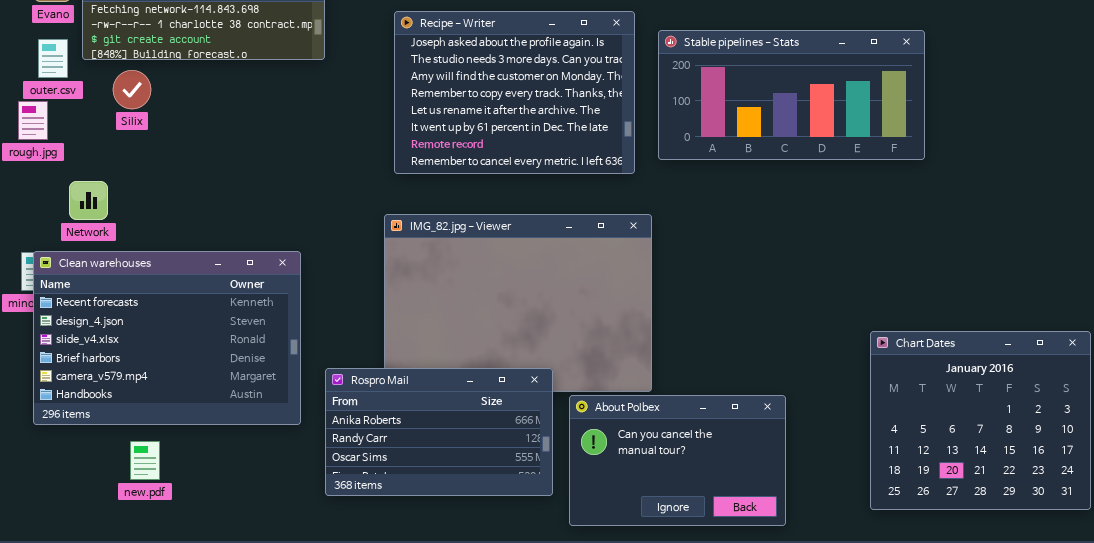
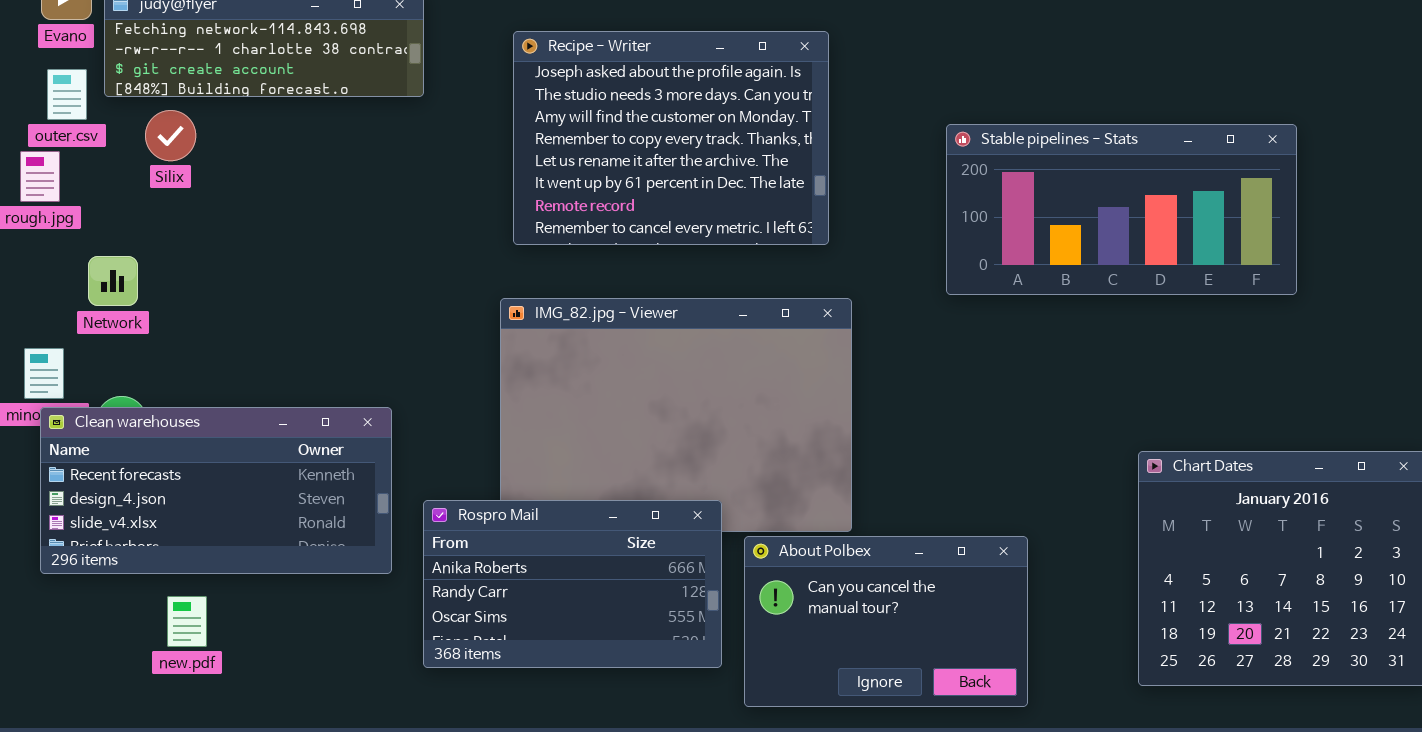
Stable pipelines - Stats: [658,30,925,160] -> [946,124,1297,295], moved
Clean warehouses: [33,251,301,425] -> [40,407,392,574], resized

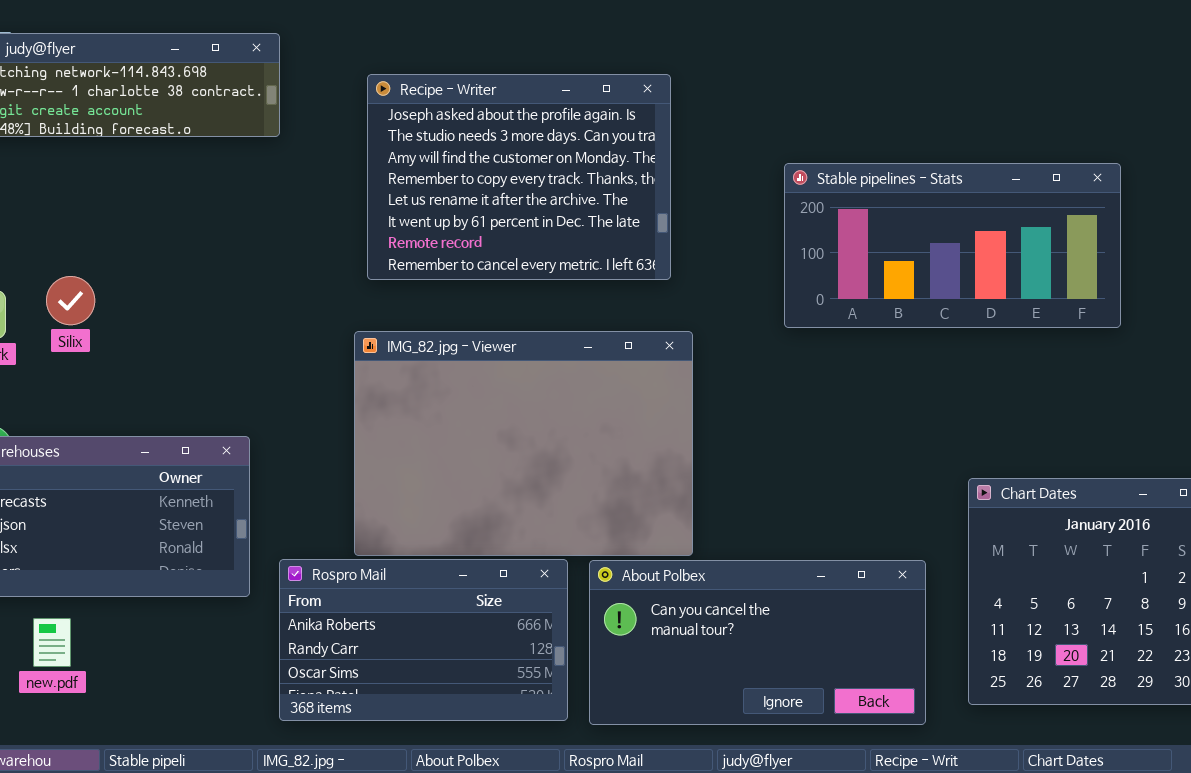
Silix: [145,110,196,161] -> [46,276,95,325], moved
Rospro Mail: [423,500,722,668] -> [279,559,568,721], moved
About Polbex: [744,536,1028,707] -> [589,560,926,725], resized

